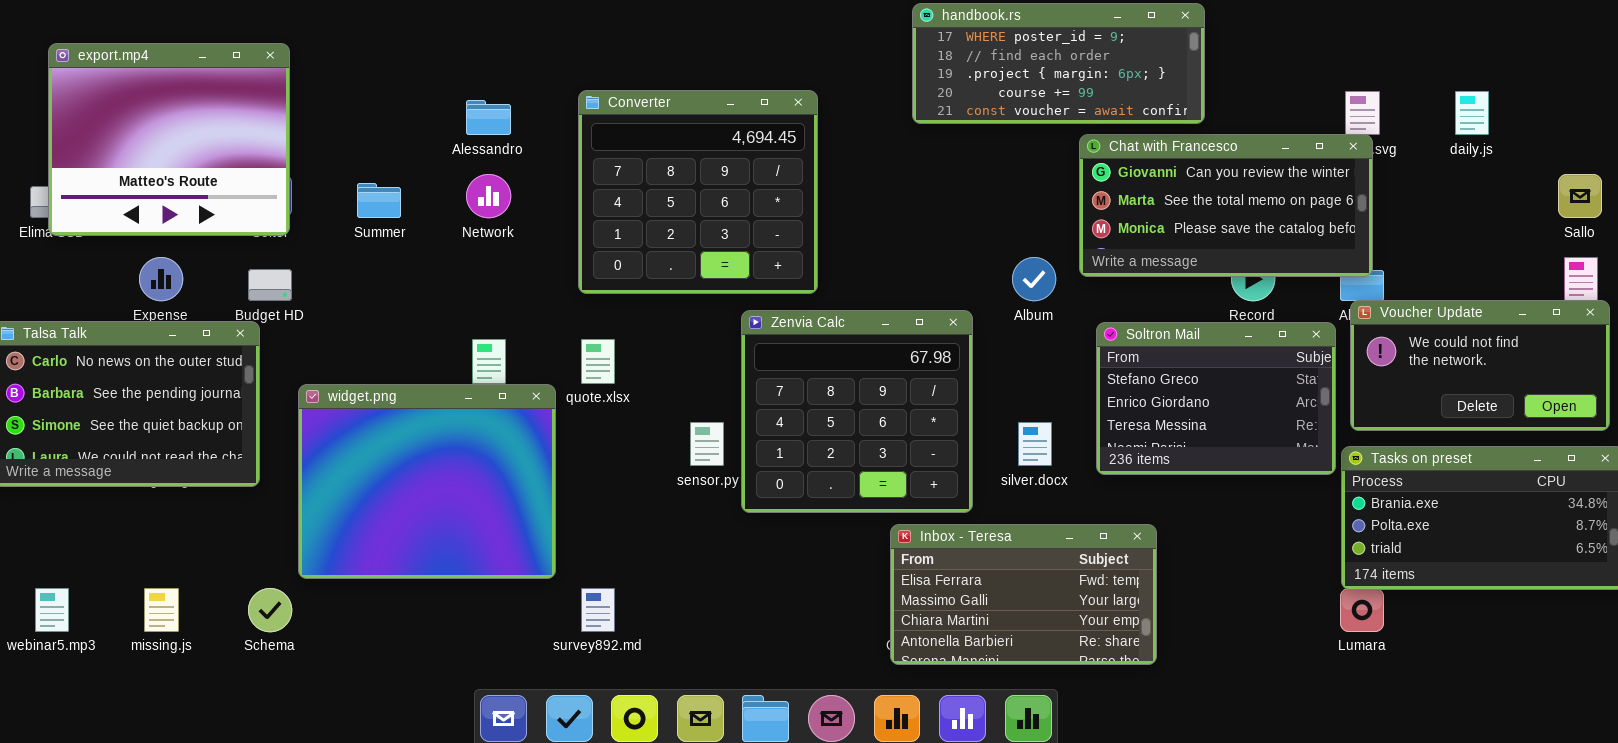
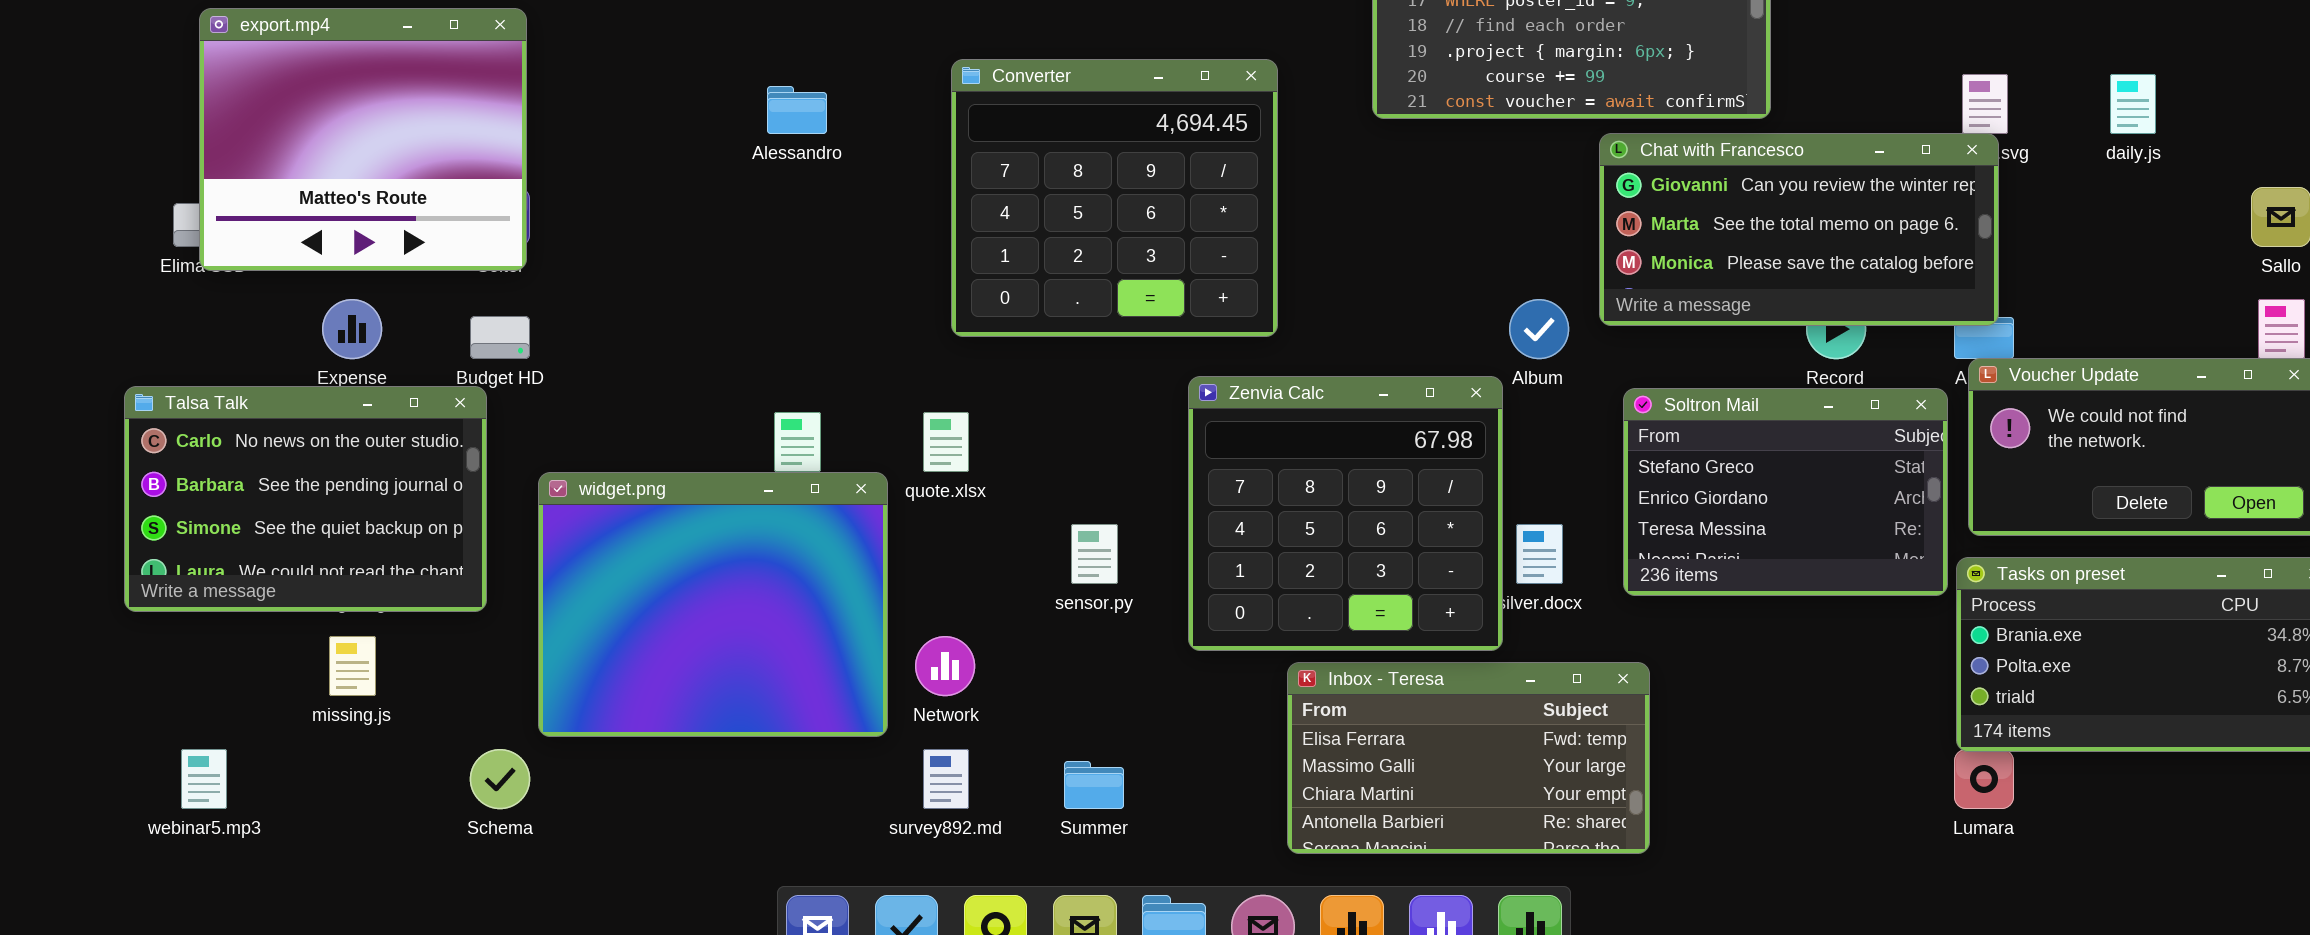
Converter: [578,90,818,294] -> [951,59,1278,337], moved
Network: [466,174,511,218] -> [915,636,975,696], moved
Summer: [357,183,401,218] -> [1064,761,1124,809], moved
Zenvia Calc: [741,310,973,513] -> [1188,376,1503,651], moved
Inbox - Teresa: [890,524,1157,665] -> [1287,662,1650,854], moved
missing.js: [144,588,179,632] -> [329,636,376,696], moved

